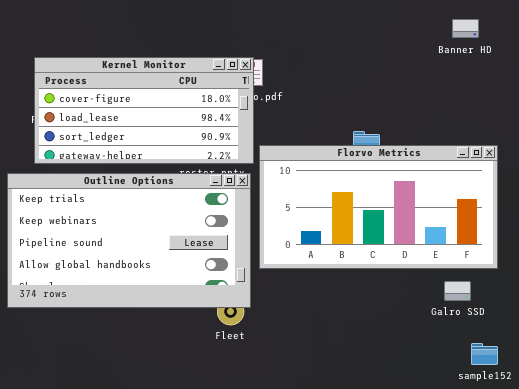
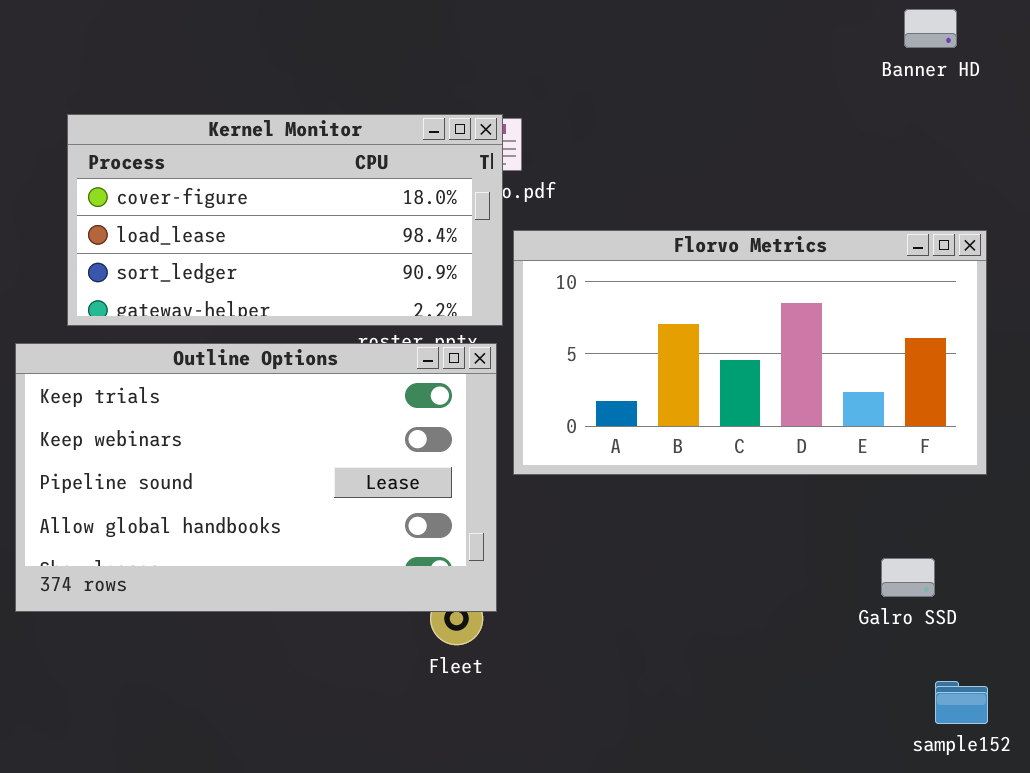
Banner HD: [452,19,479,38] -> [904,9,957,48], moved
Florvo Metrics: [259,145,498,269] -> [513,230,987,475], moved

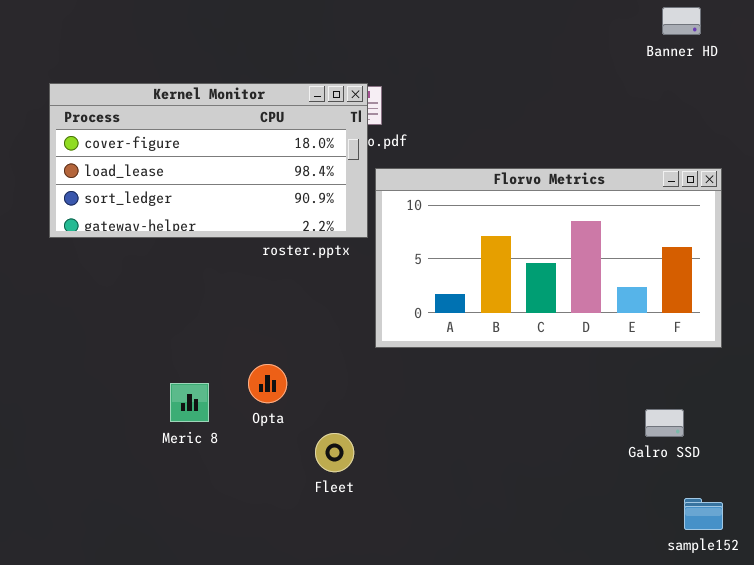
Outline Options: [15,343,497,612] -> none, closed

